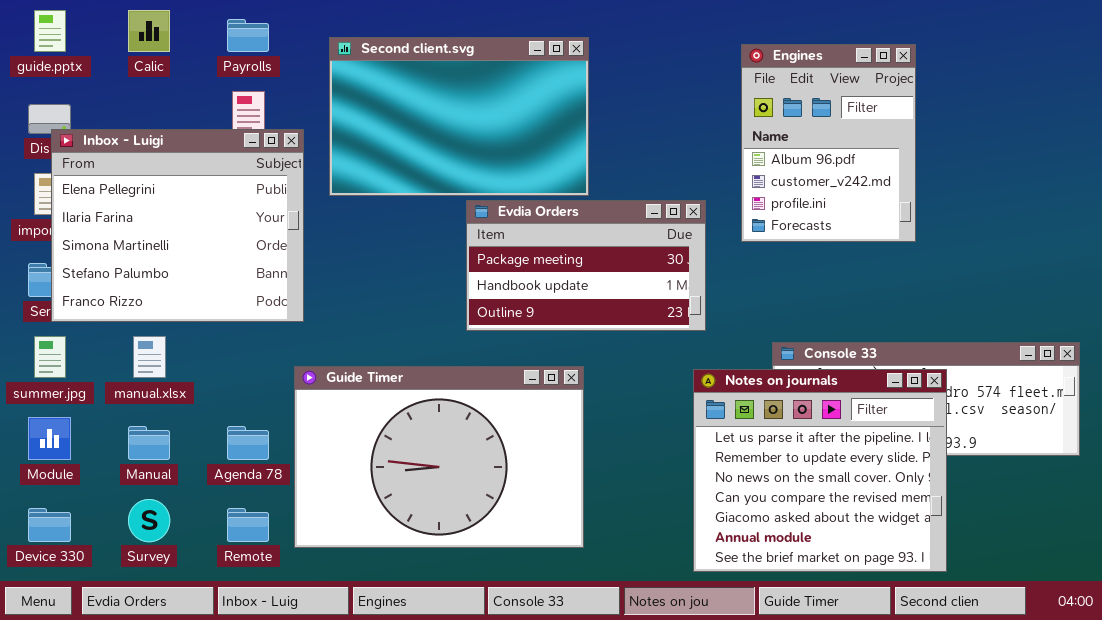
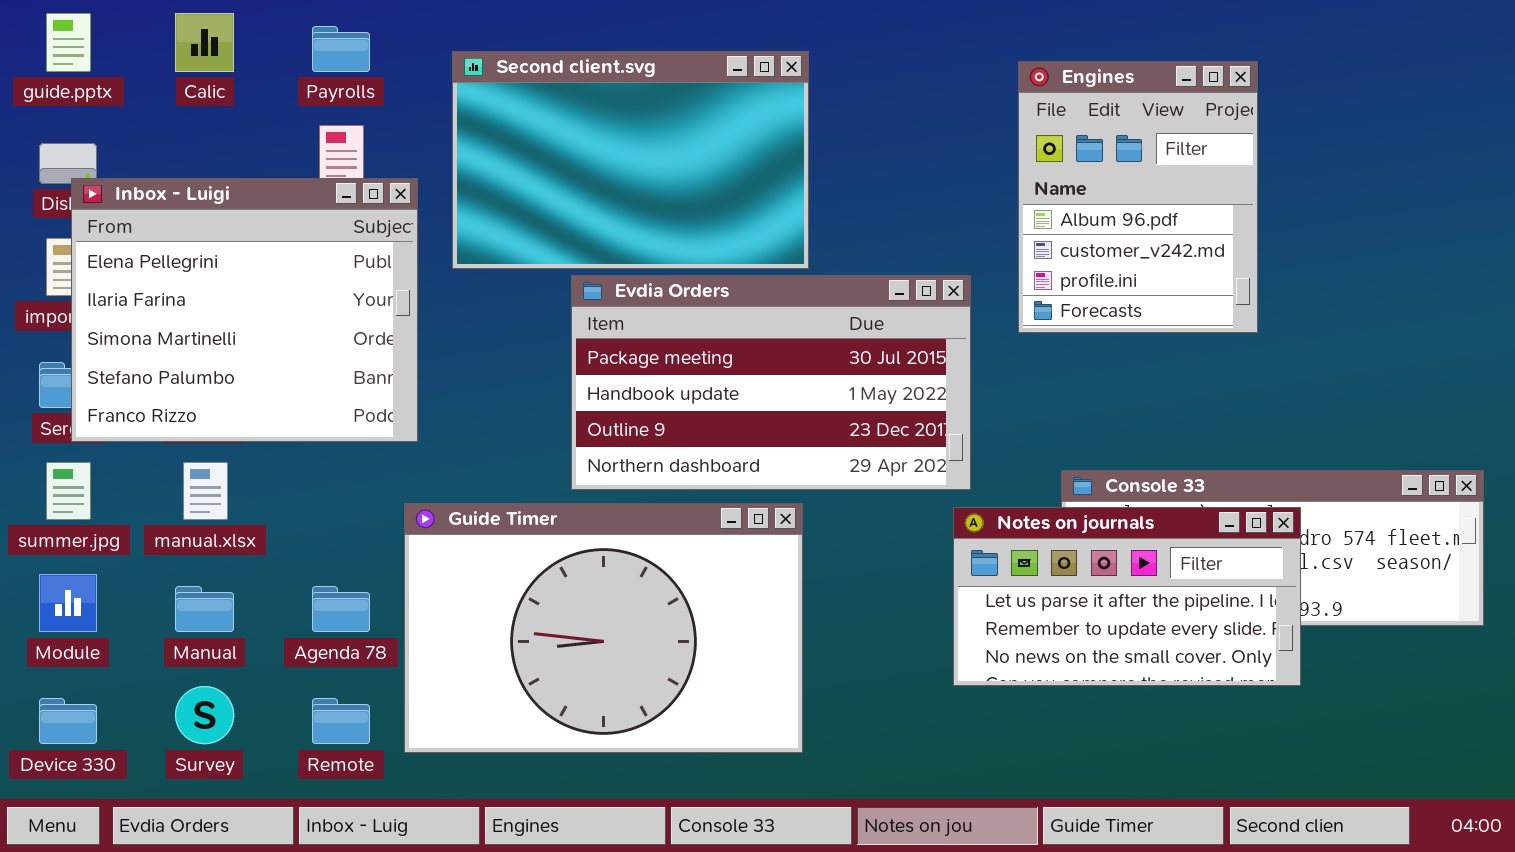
Evdia Orders: [466,200,706,331] -> [571,275,971,490], resized
Notes on journals: [693,369,947,572] -> [953,507,1301,686], resized

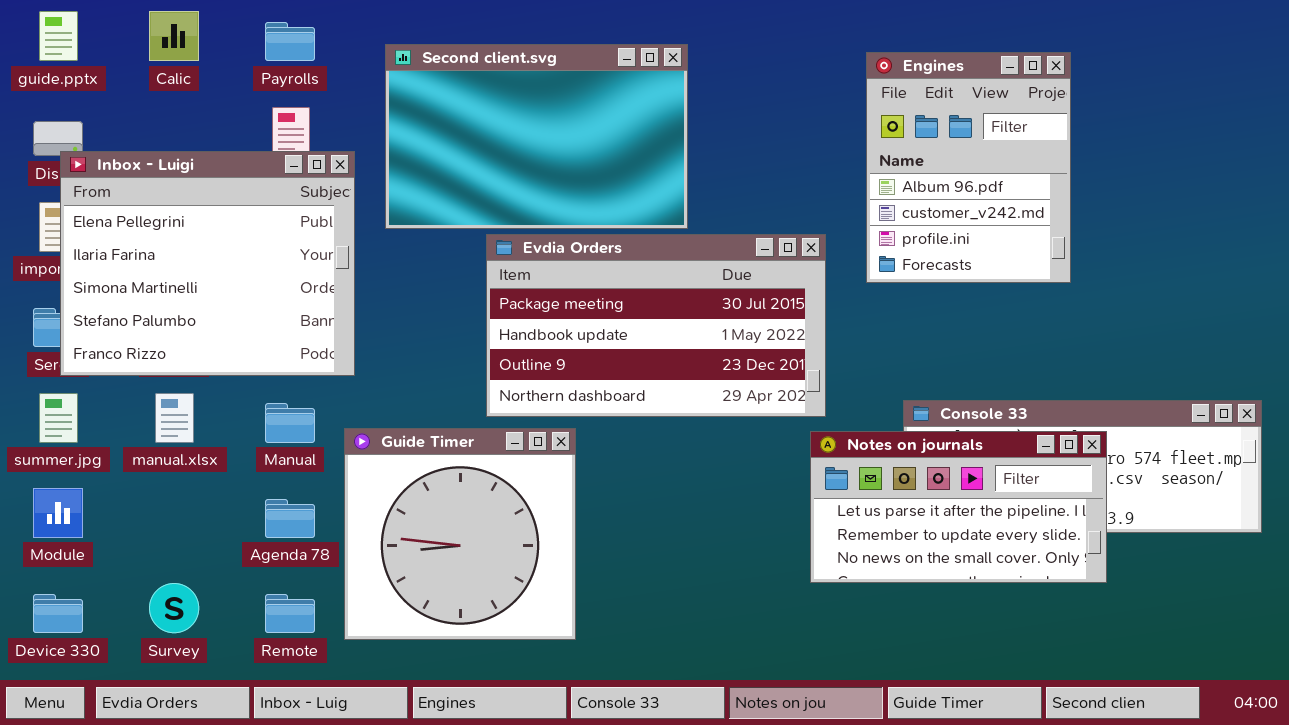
Guide Timer: [404,503,803,753] -> [344,428,576,640], resized
Manual: [175,586,234,632] -> [265,403,315,443], moved

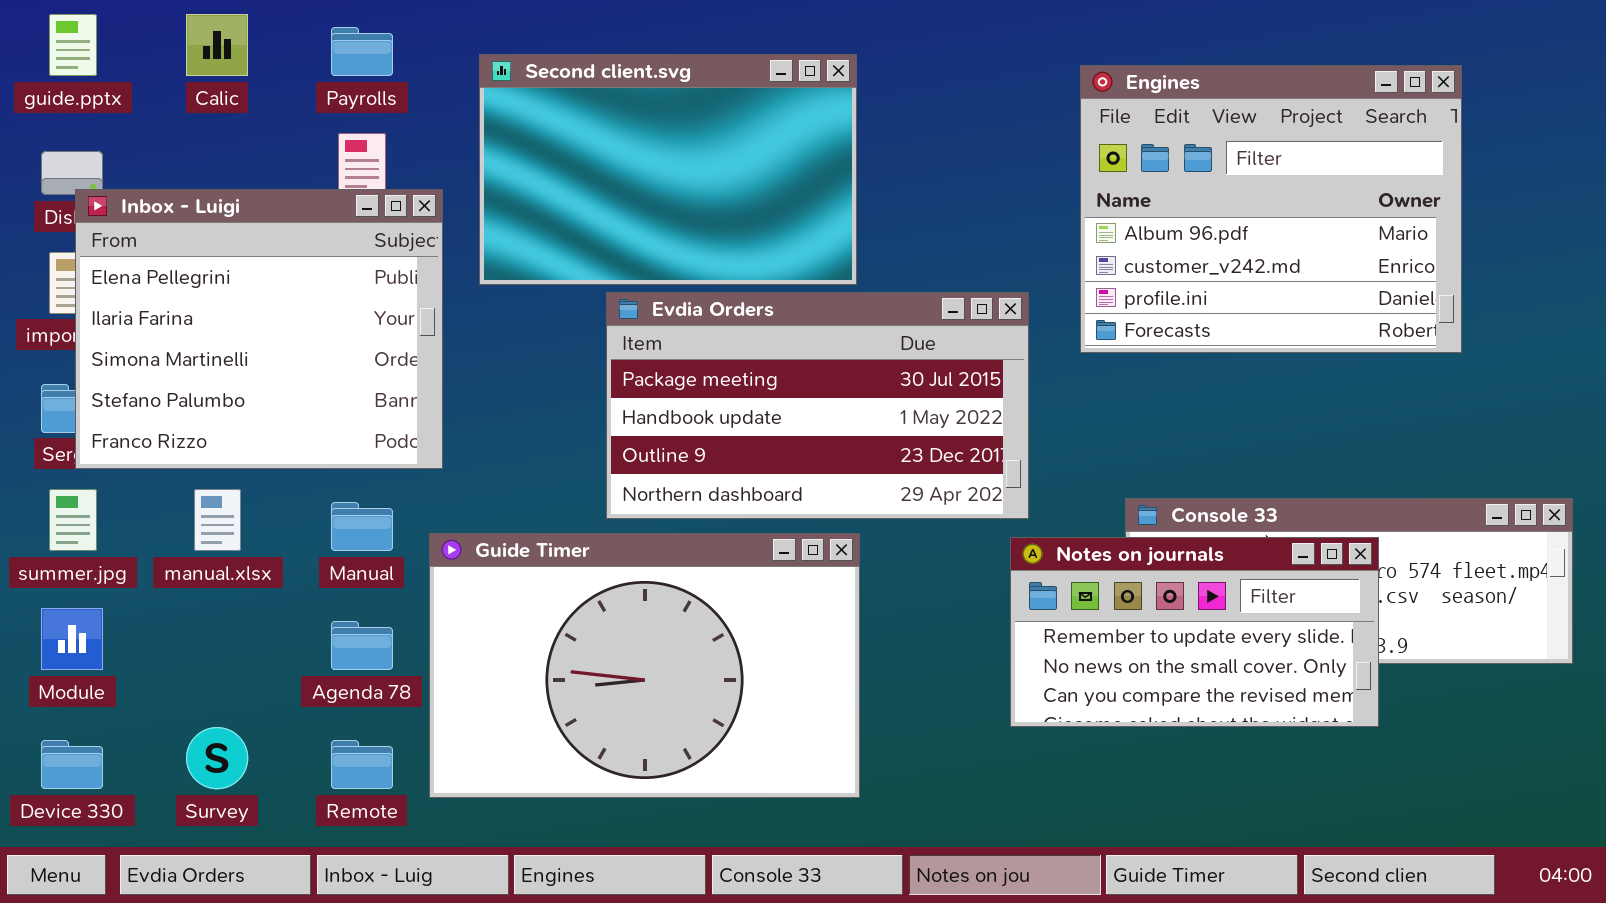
Engines: [866,52,1071,283] -> [1080,65,1462,353], resized
Guide Timer: [344,428,576,640] -> [429,533,860,798], resized
Notes on journals: [810,431,1107,583] -> [1010,537,1379,727], scrolled down 1 row

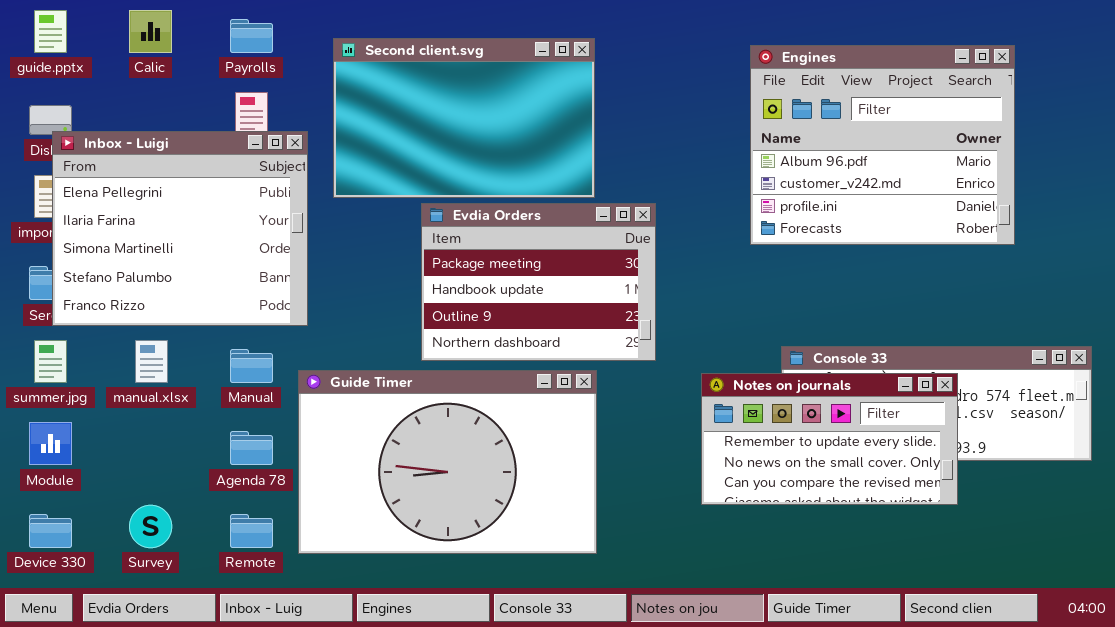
Evdia Orders: [606,292,1029,519] -> [421,203,656,361], resized

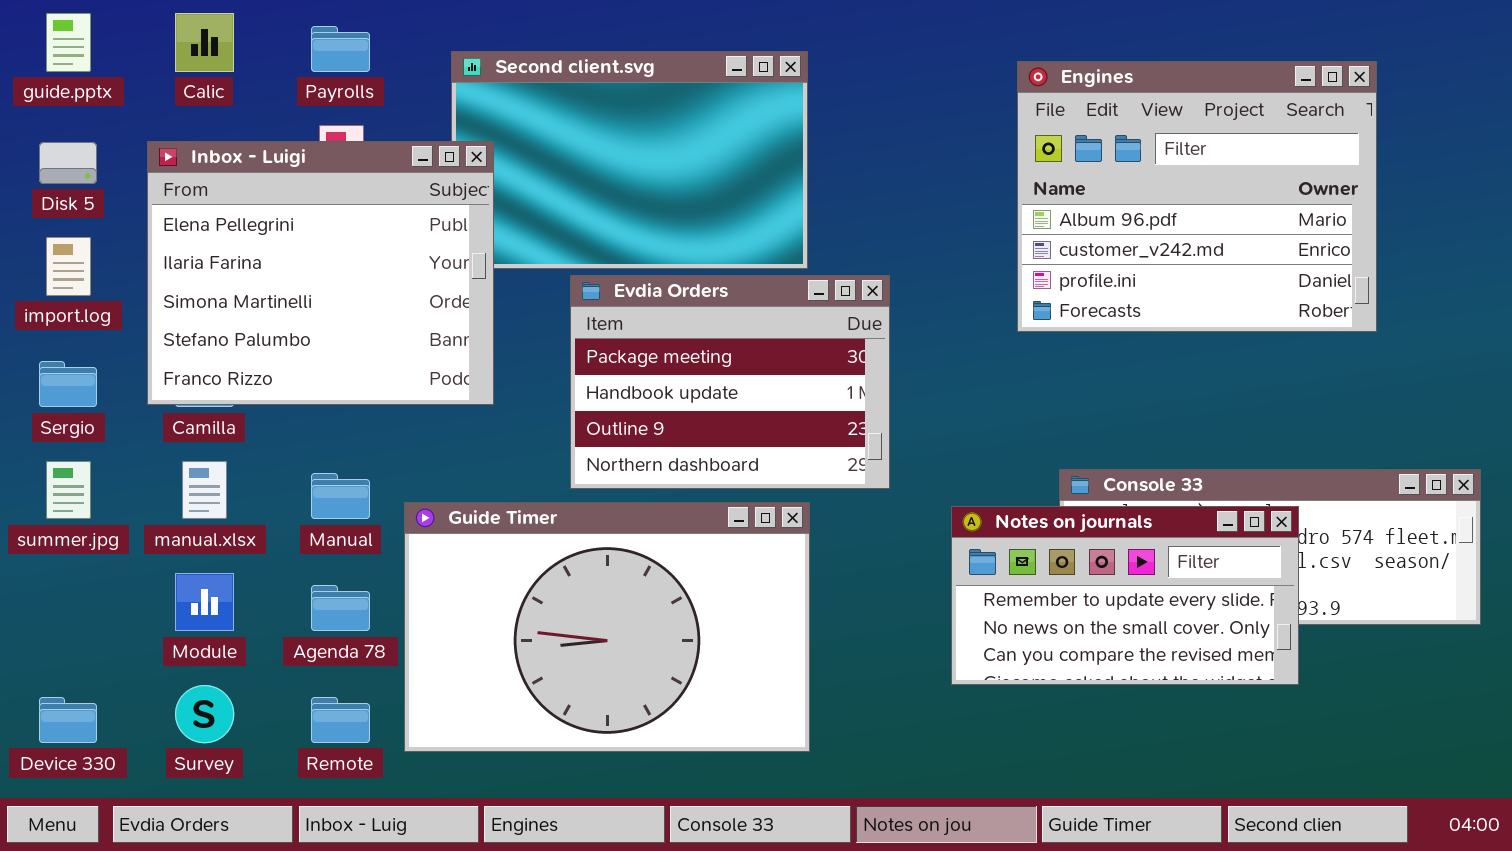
Inbox - Luigi: [52,131,308,326] -> [147,141,494,405], moved
Module: [29,422,72,465] -> [175,573,234,631], moved

